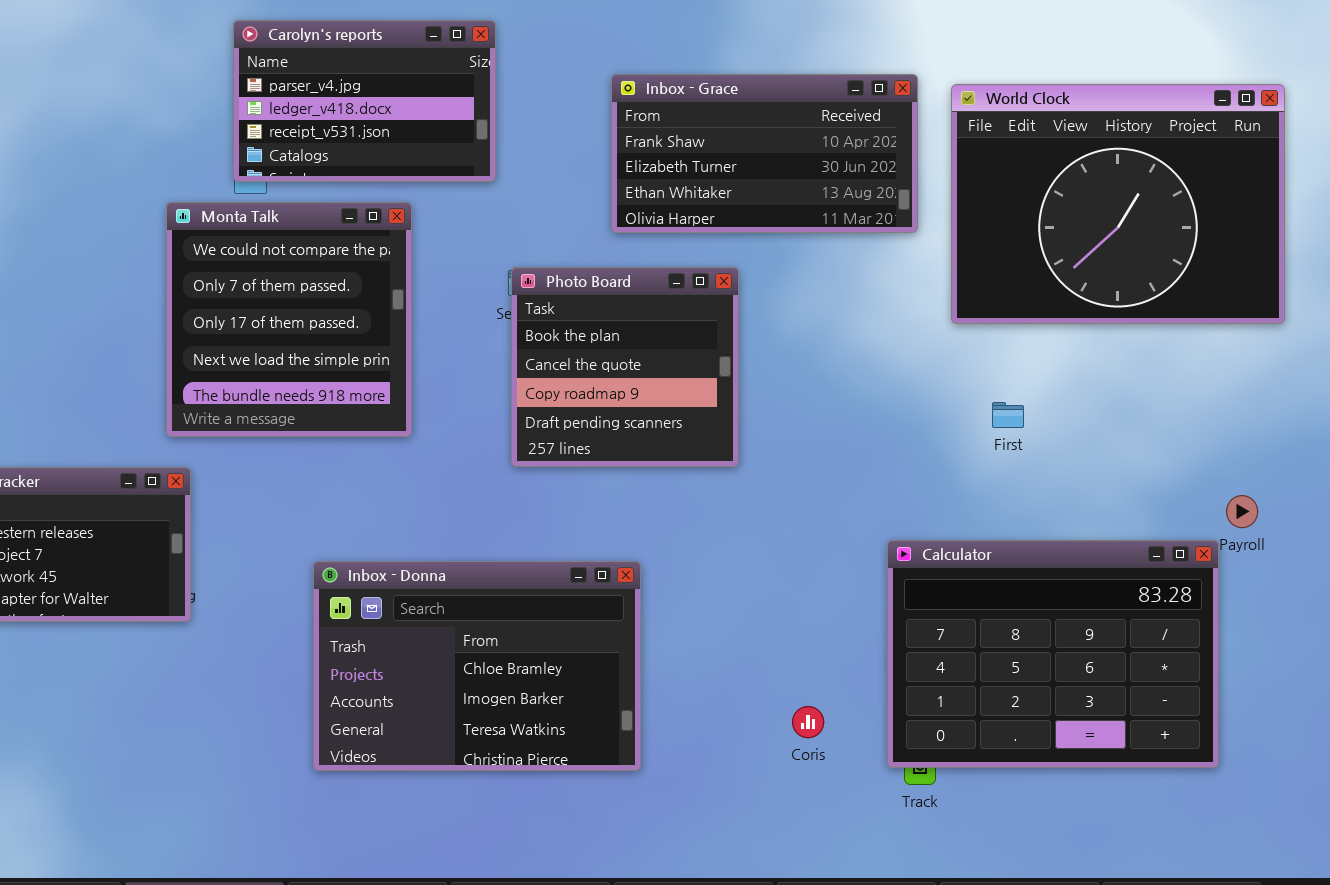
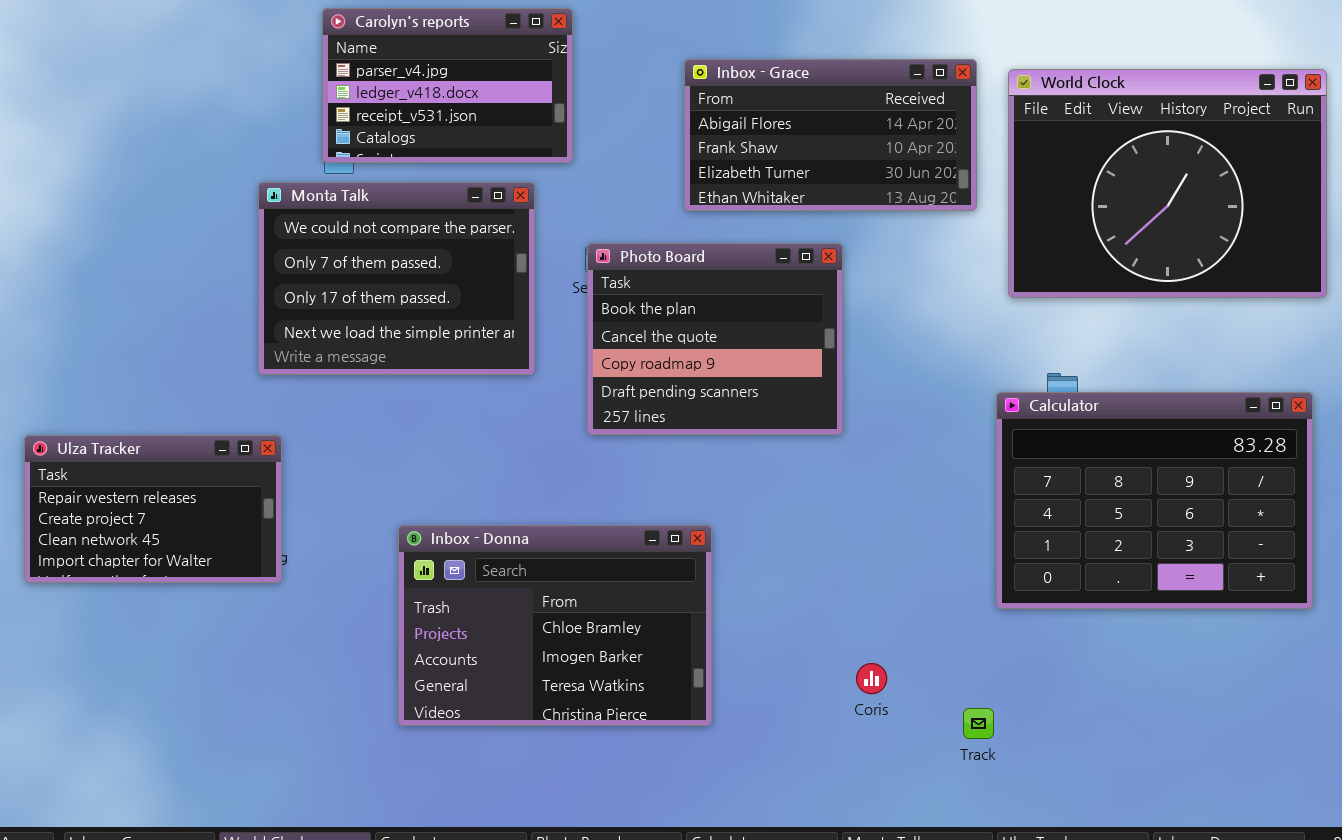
Inbox - Grace: [611,74,918,233] -> [684,59,977,211], scrolled up 1 row
Monta Talk: [166,202,412,437] -> [258,182,535,375], resized
Photo Board: [511,267,739,467] -> [587,243,843,435], resized
Calculator: [887,540,1219,768] -> [996,392,1313,609], moved

